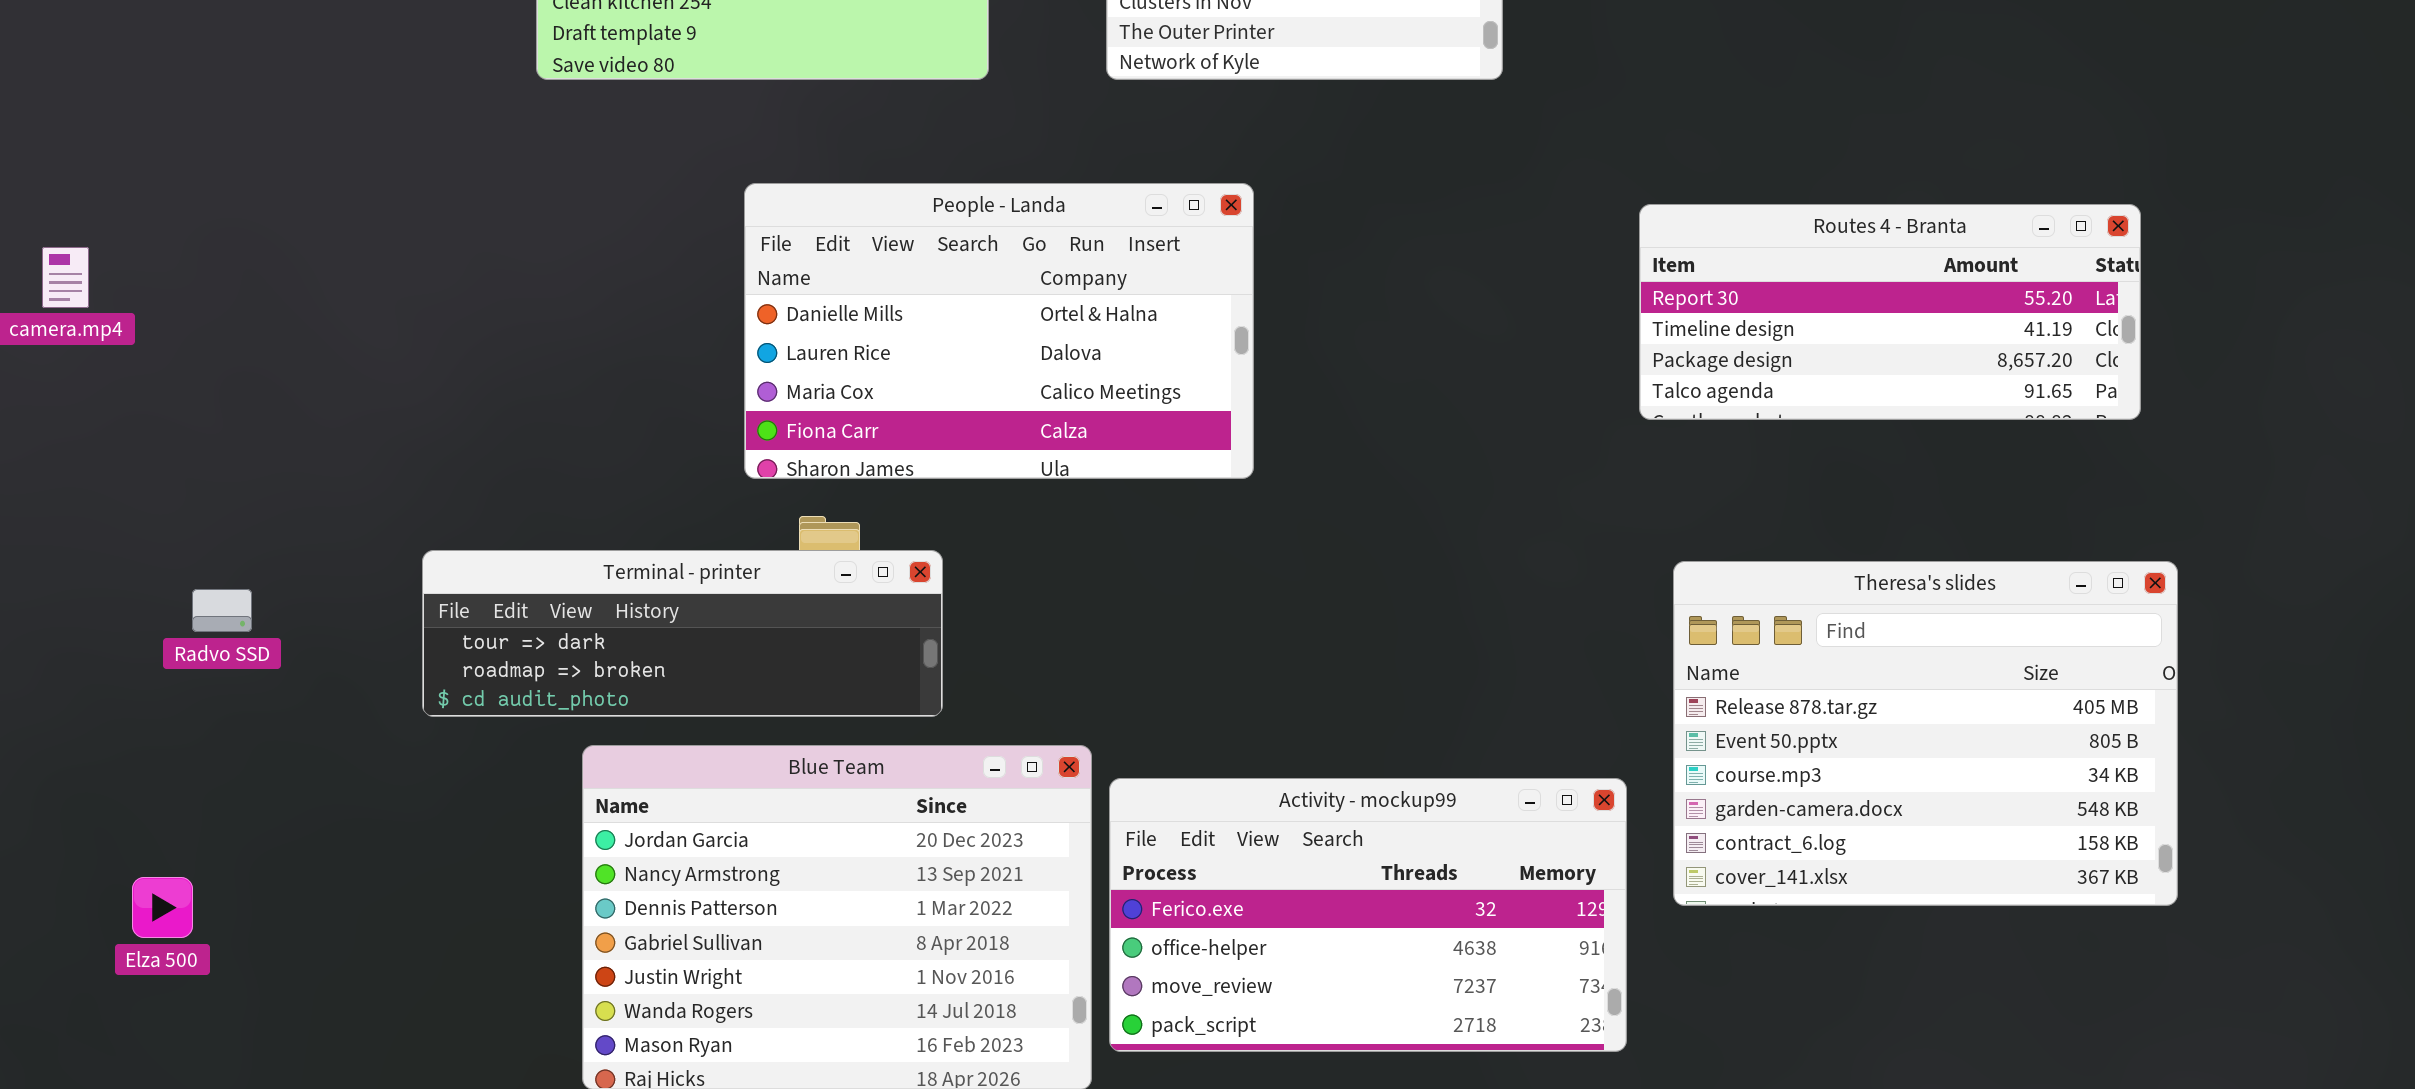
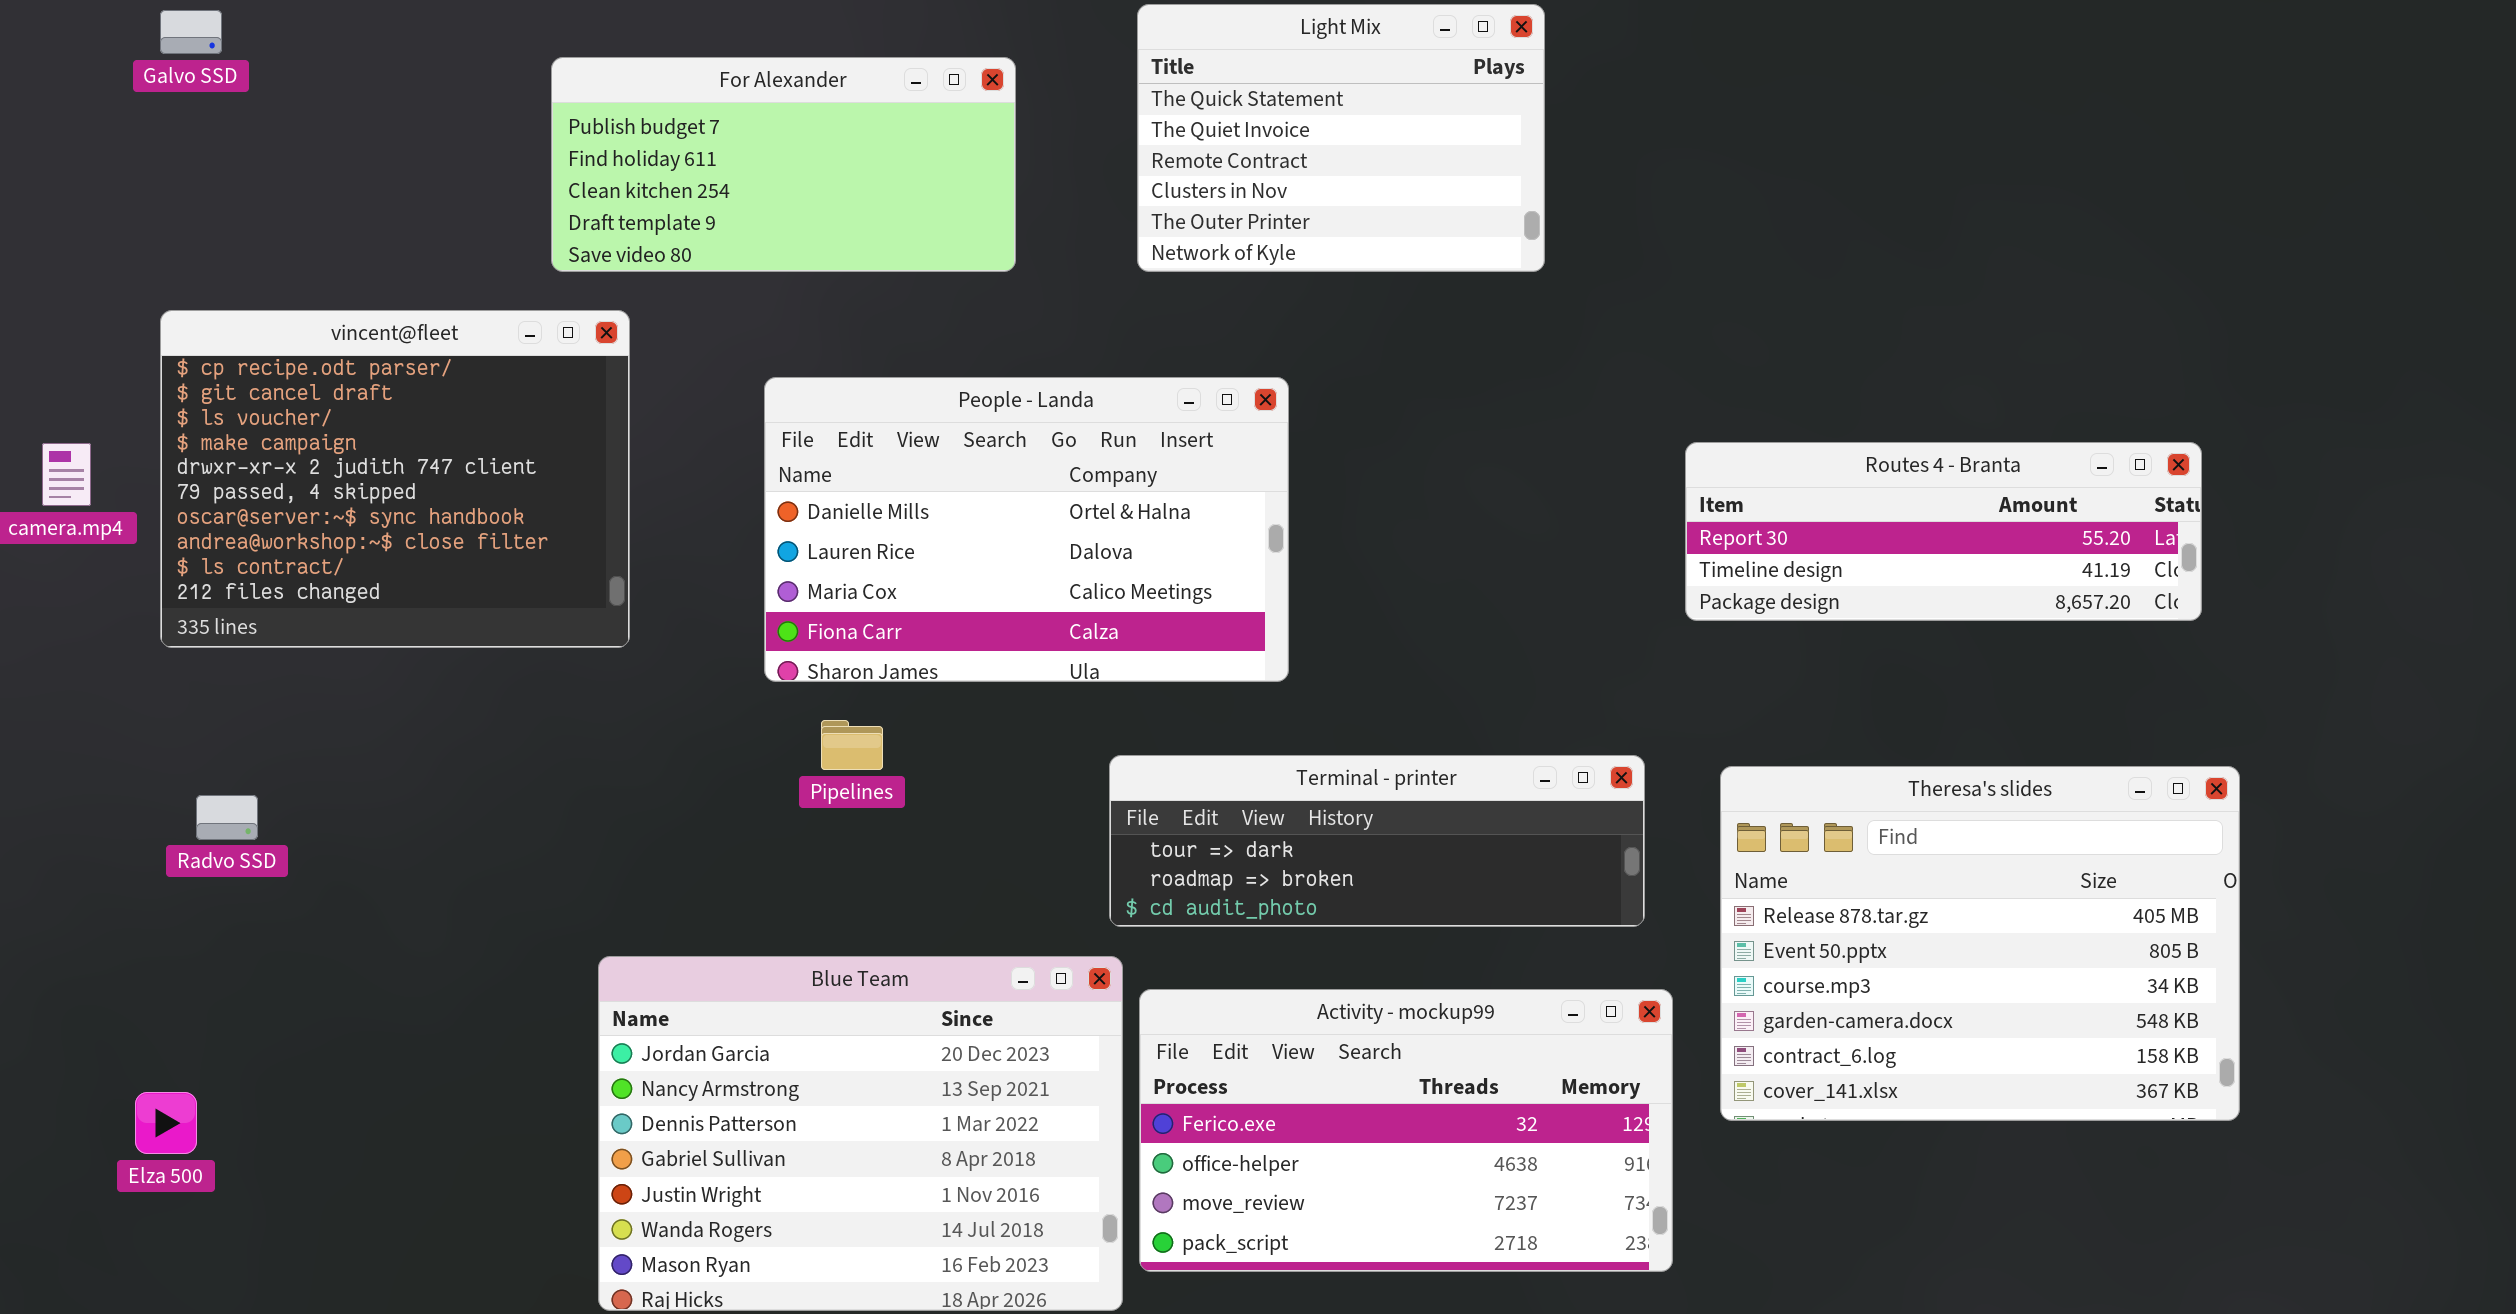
vincent@fleet: none -> [160,310,630,648], opened
Routes 4 - Branta: [1639,204,2141,420] -> [1685,442,2202,621], resized
Terminal - printer: [422,550,943,717] -> [1109,755,1645,927], moved

